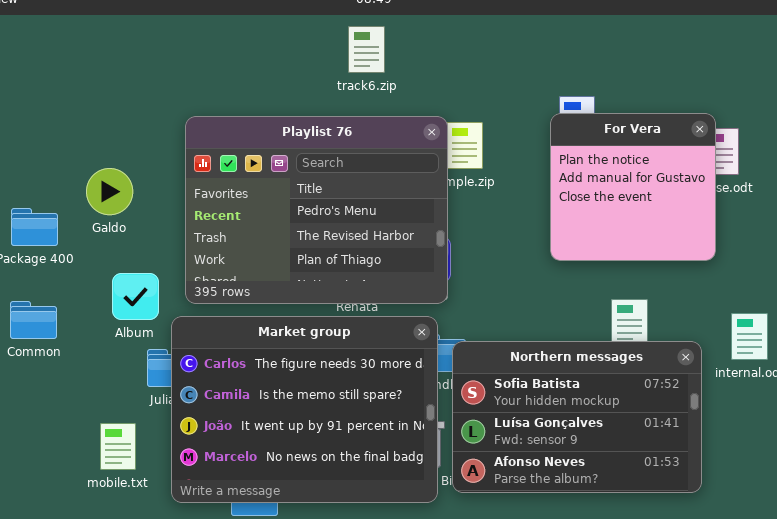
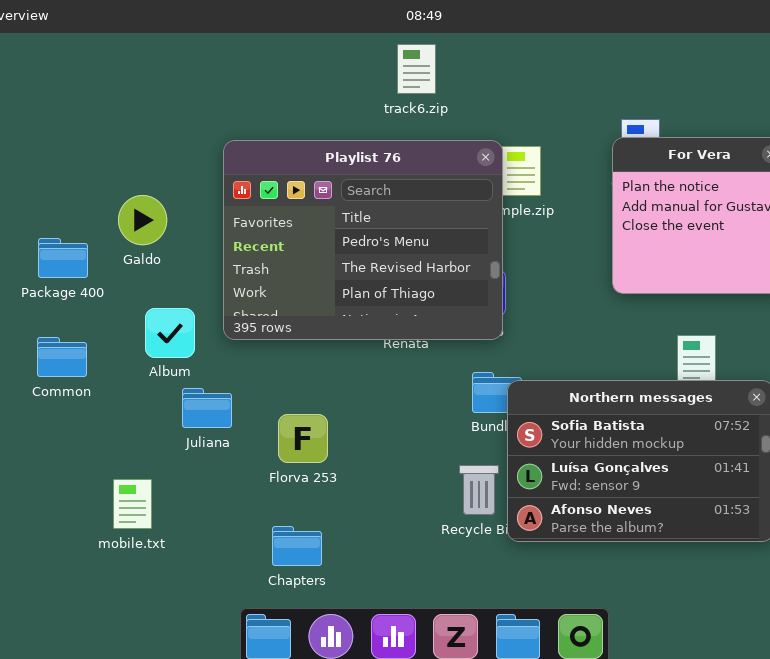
Market group: [171,316,438,503] -> none, closed
mobile.txt: [100,423,136,470] -> [113,479,152,529], moved

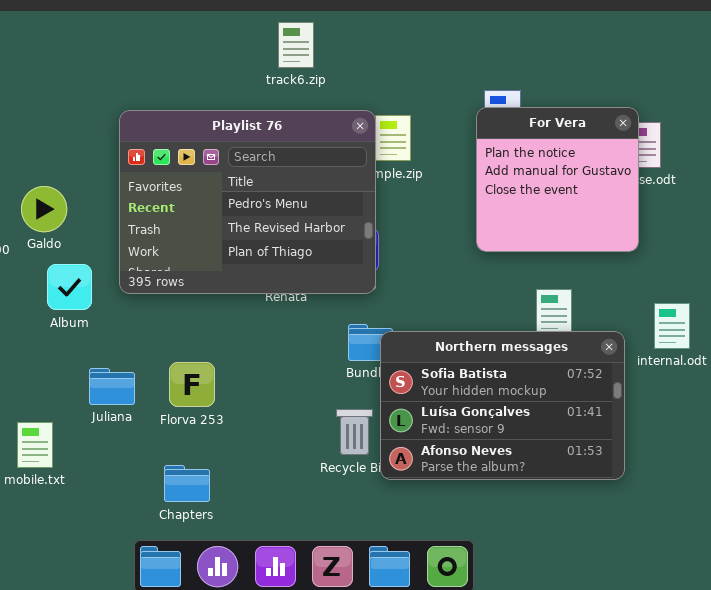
Galdo: [118,195,167,245] -> [21,186,67,232], moved
Juliana: [182,388,232,428] -> [89,368,135,405], moved

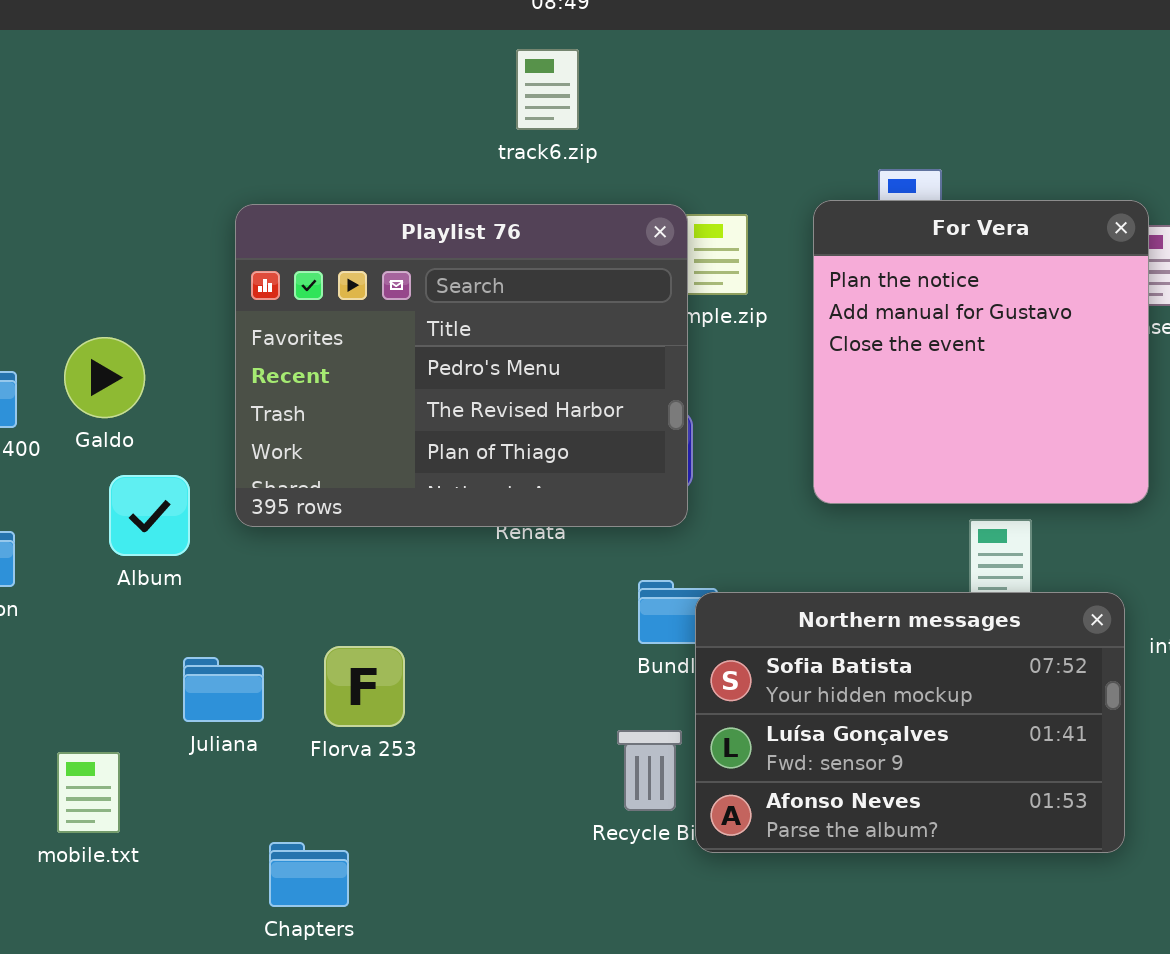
For Vera: [476,107,639,252] -> [813,200,1149,504], resized
Chapters: [164,465,210,502] -> [269,842,349,907], moved

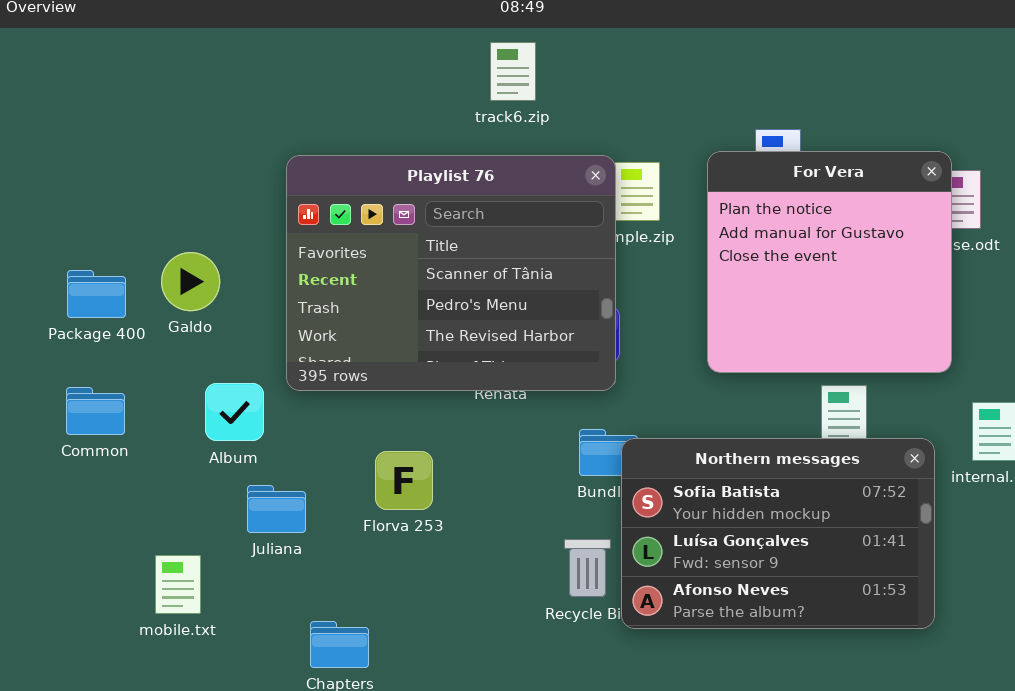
Playlist 76: [235,204,688,527] -> [286,155,616,391], scrolled up 1 row
Album: [109,475,190,556] -> [205,383,264,441], moved
Florva 253: [324,646,405,727] -> [375,451,433,510], moved

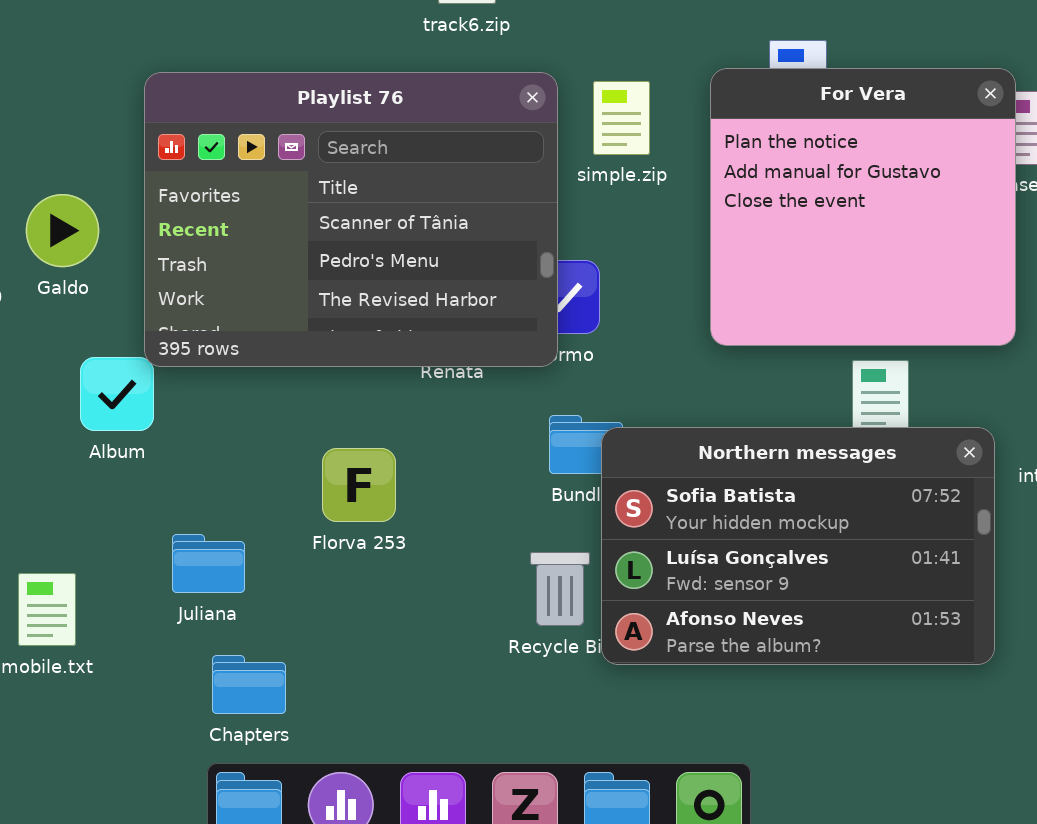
Playlist 76: [286,155,616,391] -> [144,72,558,367], moved
Florva 253: [375,451,433,510] -> [322,448,396,522], moved
Juliana: [247,485,306,533] -> [172,534,245,593], moved

